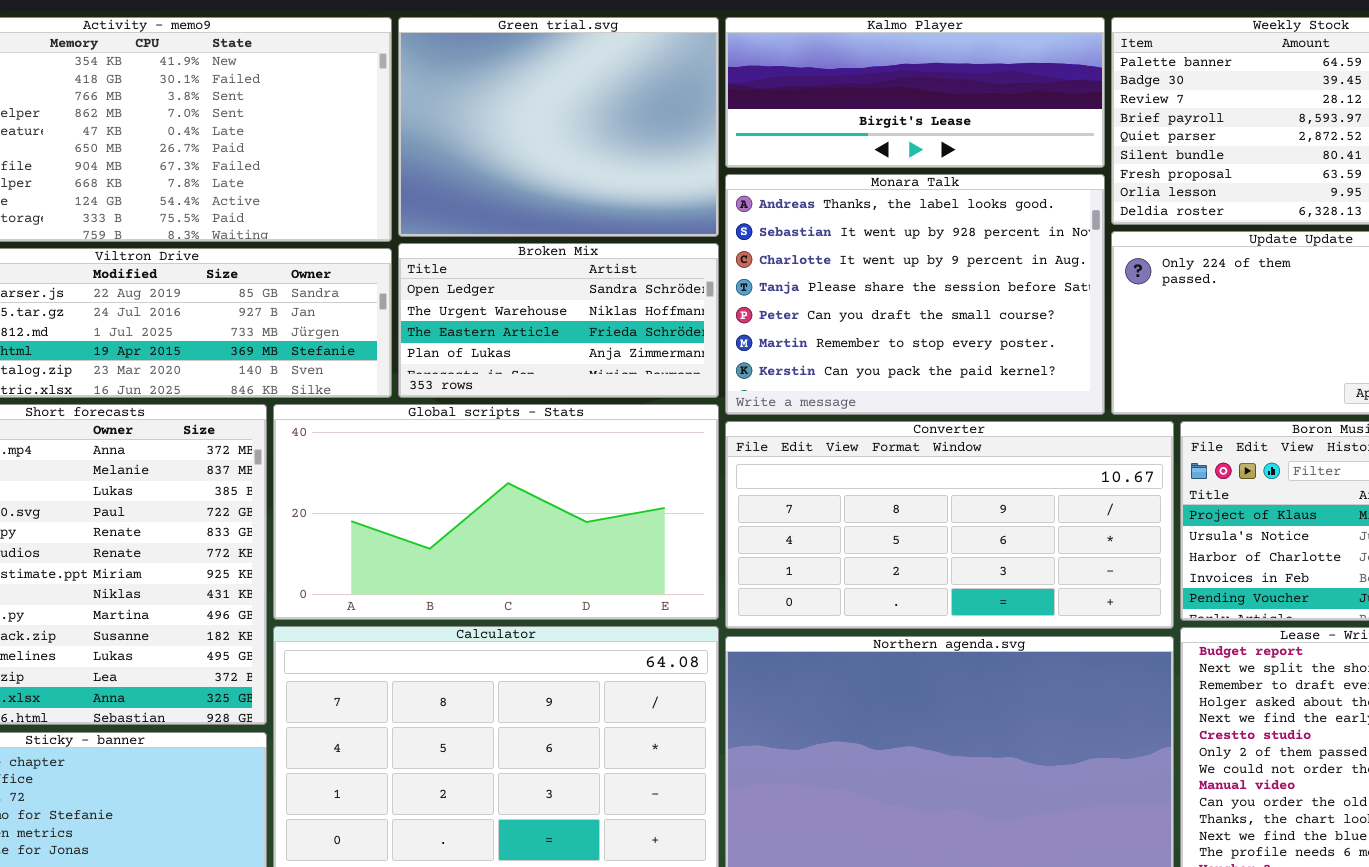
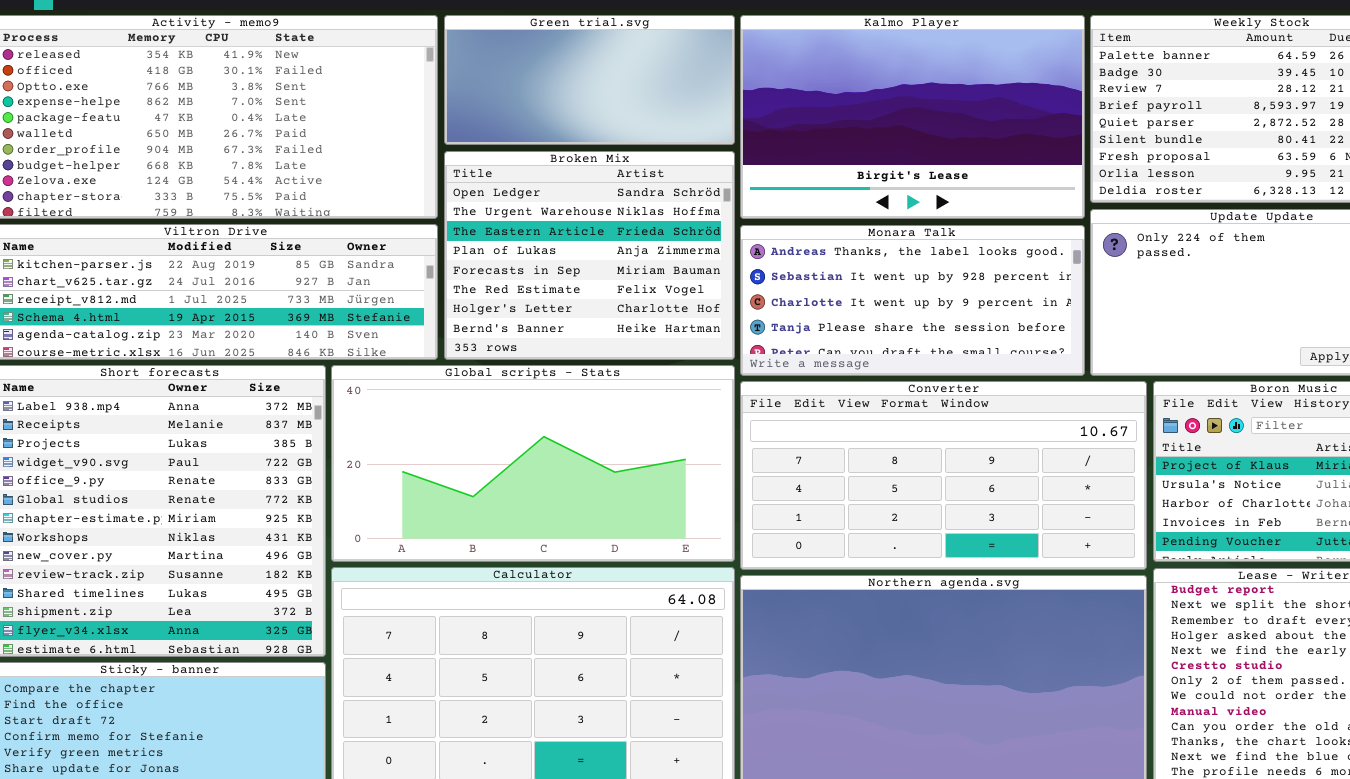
Green trial.svg: [398,17,719,237] -> [444,15,735,145], resized
Kalmo Player: [725,17,1105,168] -> [740,15,1085,219], resized
Monara Talk: [725,174,1105,415] -> [740,225,1085,376], resized
Broken Mix: [398,243,719,398] -> [444,151,735,360], resized

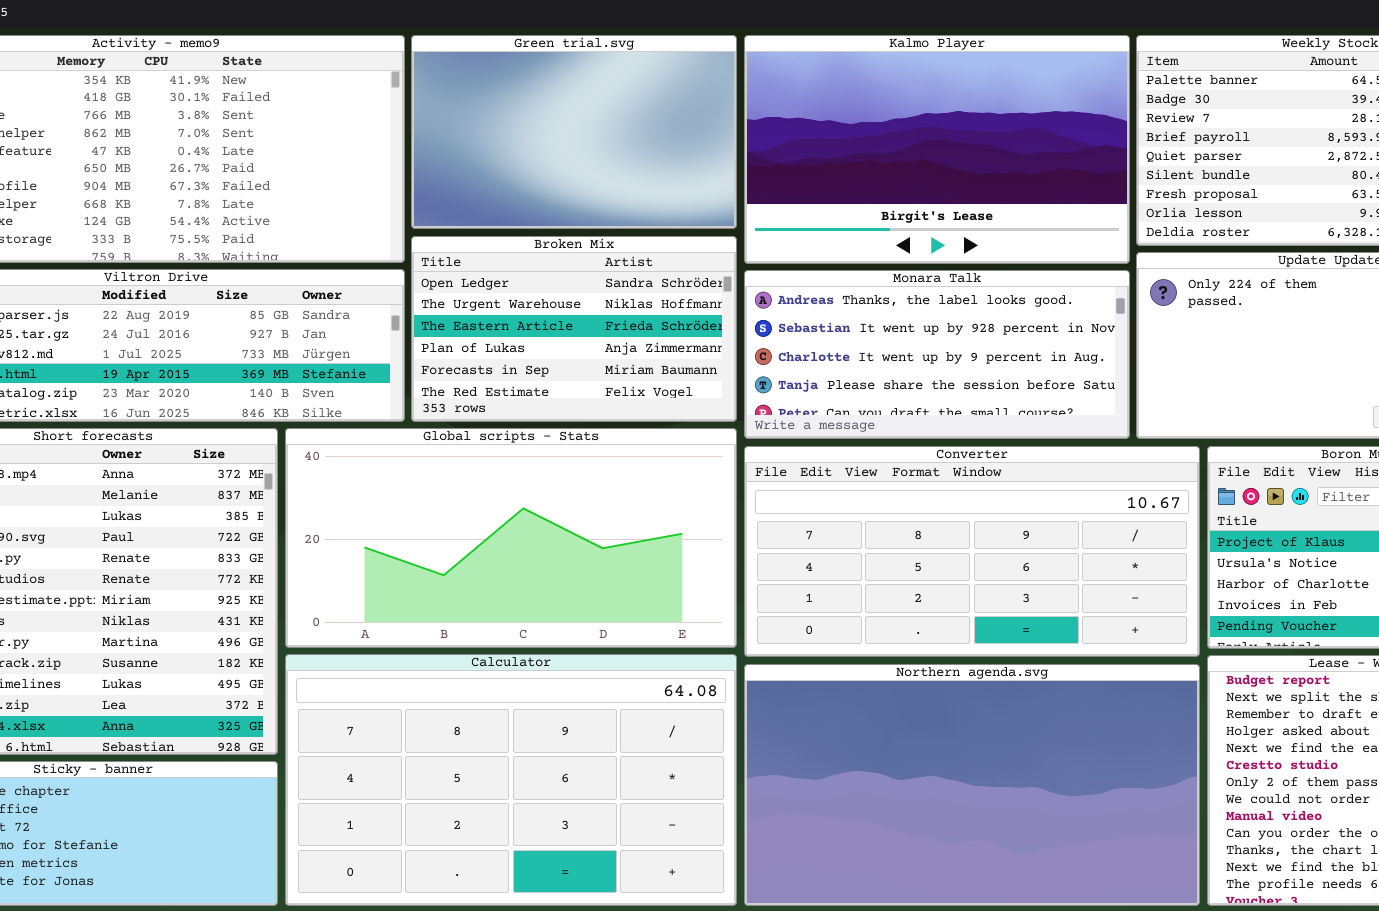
Green trial.svg: [444,15,735,145] -> [411,35,737,229], resized
Broken Mix: [444,151,735,360] -> [411,236,737,422], resized

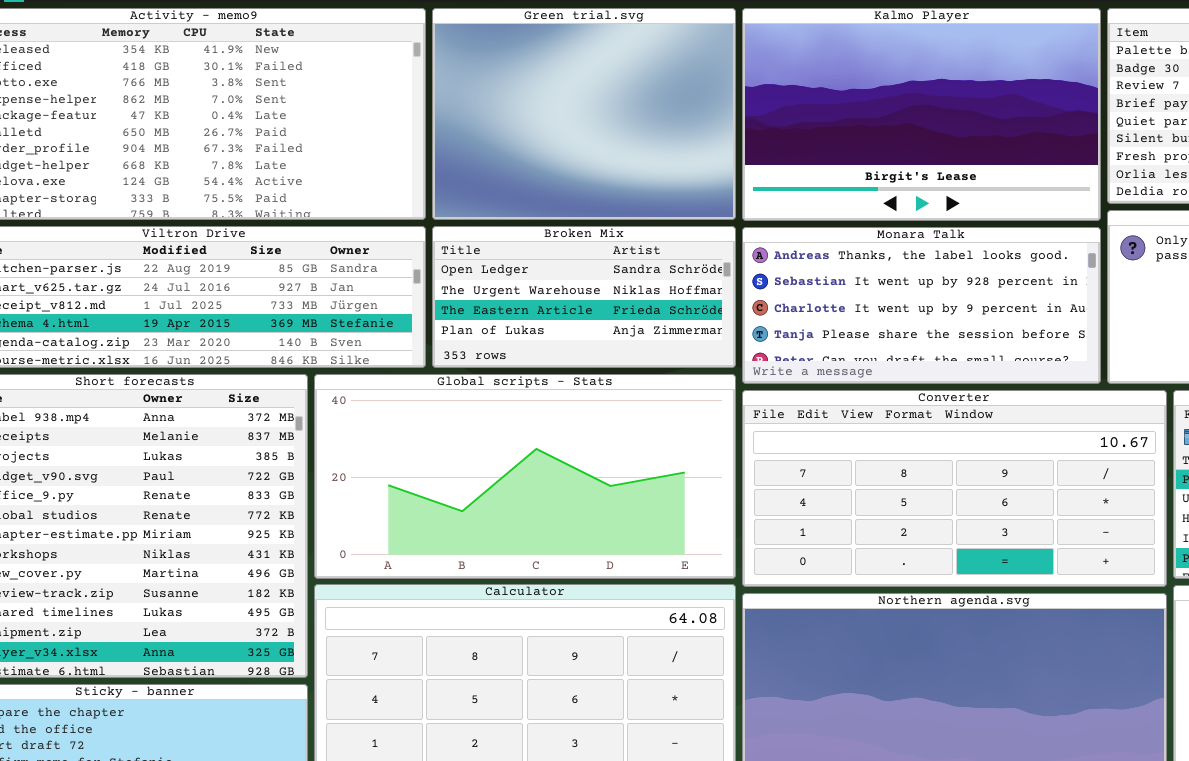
Green trial.svg: [411,35,737,229] -> [432,8,736,220], resized
Broken Mix: [411,236,737,422] -> [432,226,736,368], resized

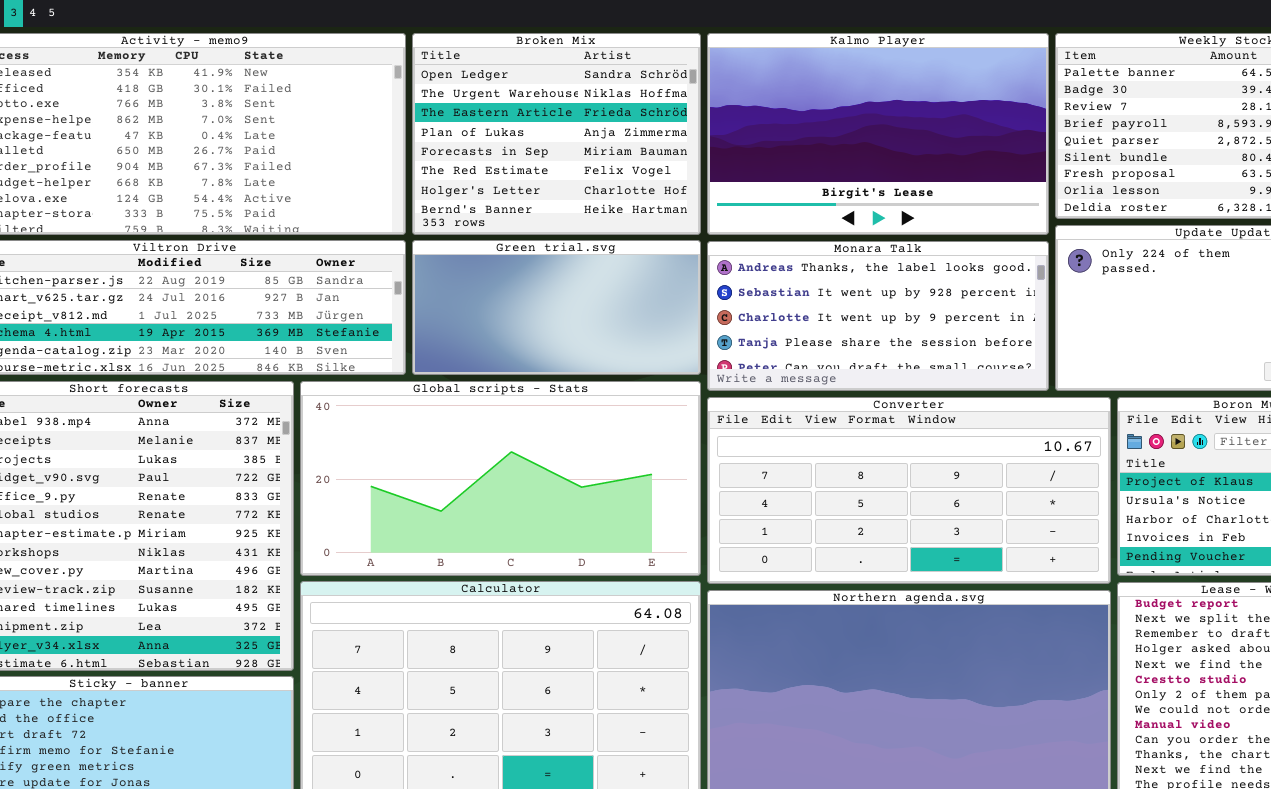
Green trial.svg: [432,8,736,220] -> [412,240,701,375], moved, resized
Broken Mix: [432,226,736,368] -> [412,33,701,235], moved, resized

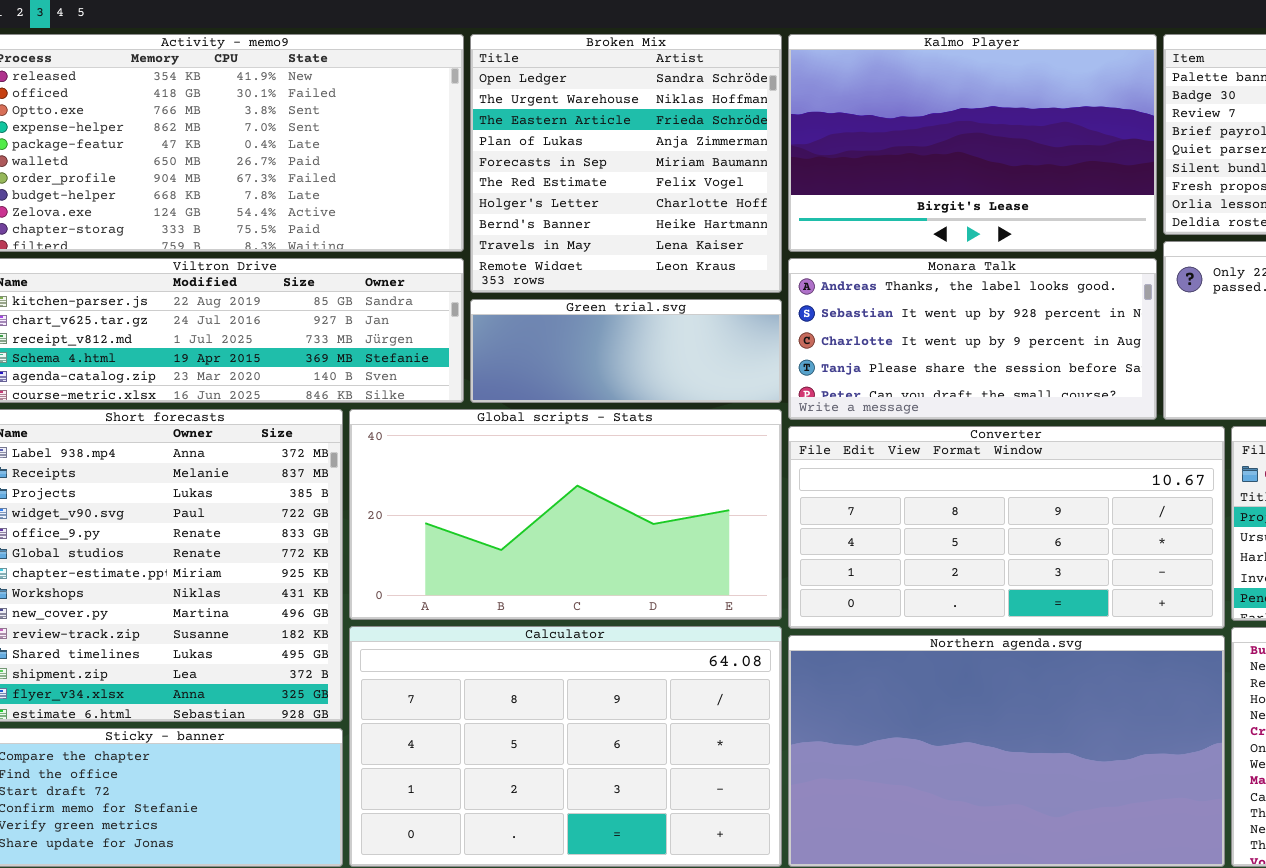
Broken Mix: [412,33,701,235] -> [470,34,782,293], resized
Green trial.svg: [412,240,701,375] -> [470,299,782,403], resized

